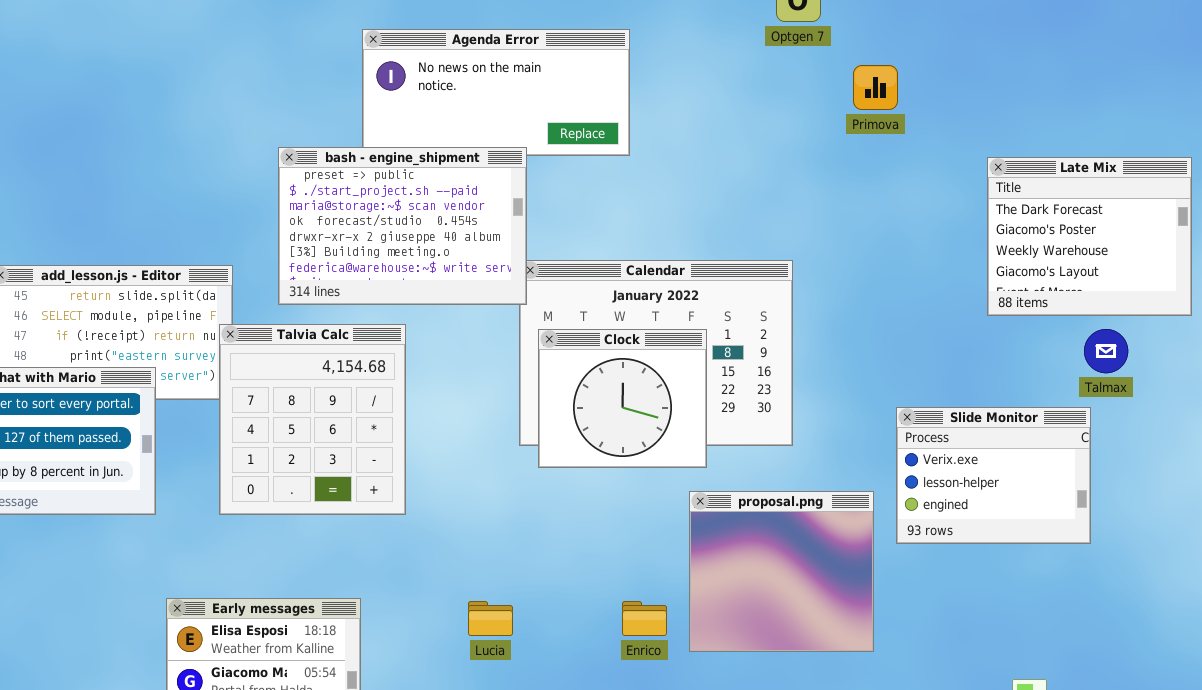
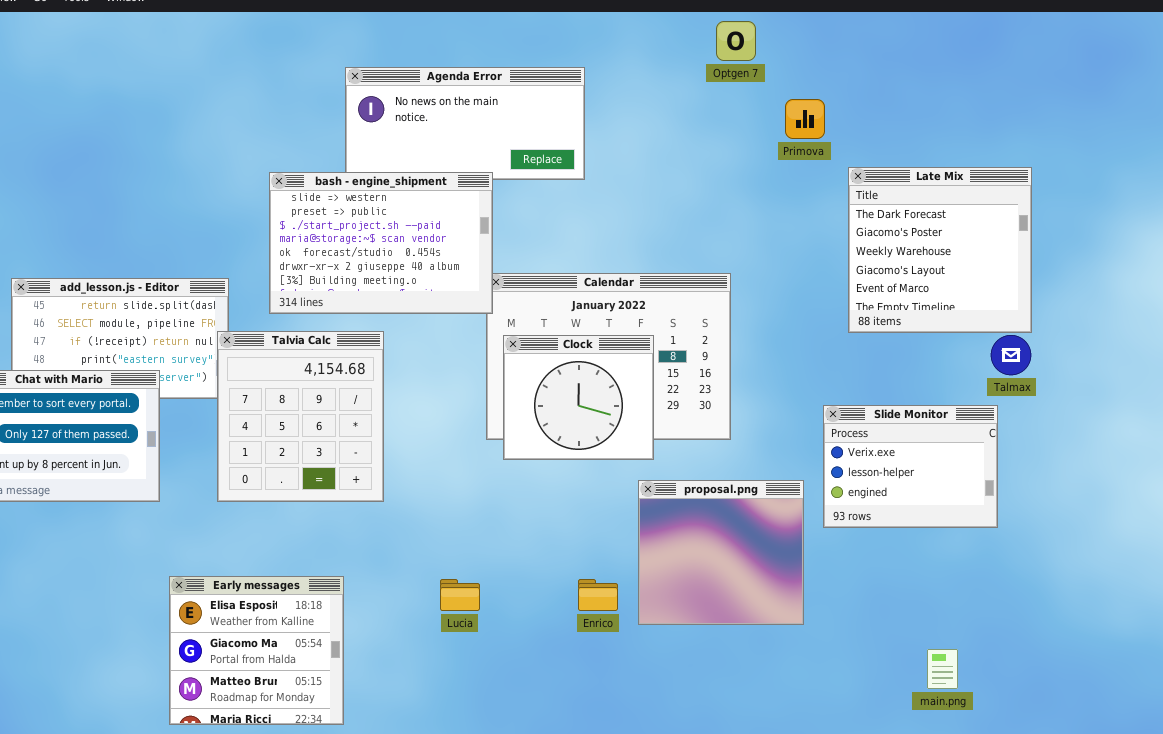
bash - engine_shipment: [278,147,527,305] -> [269,172,493,314], scrolled up 1 row
Late Mix: [987,157,1192,316] -> [848,167,1032,333], moved, resized

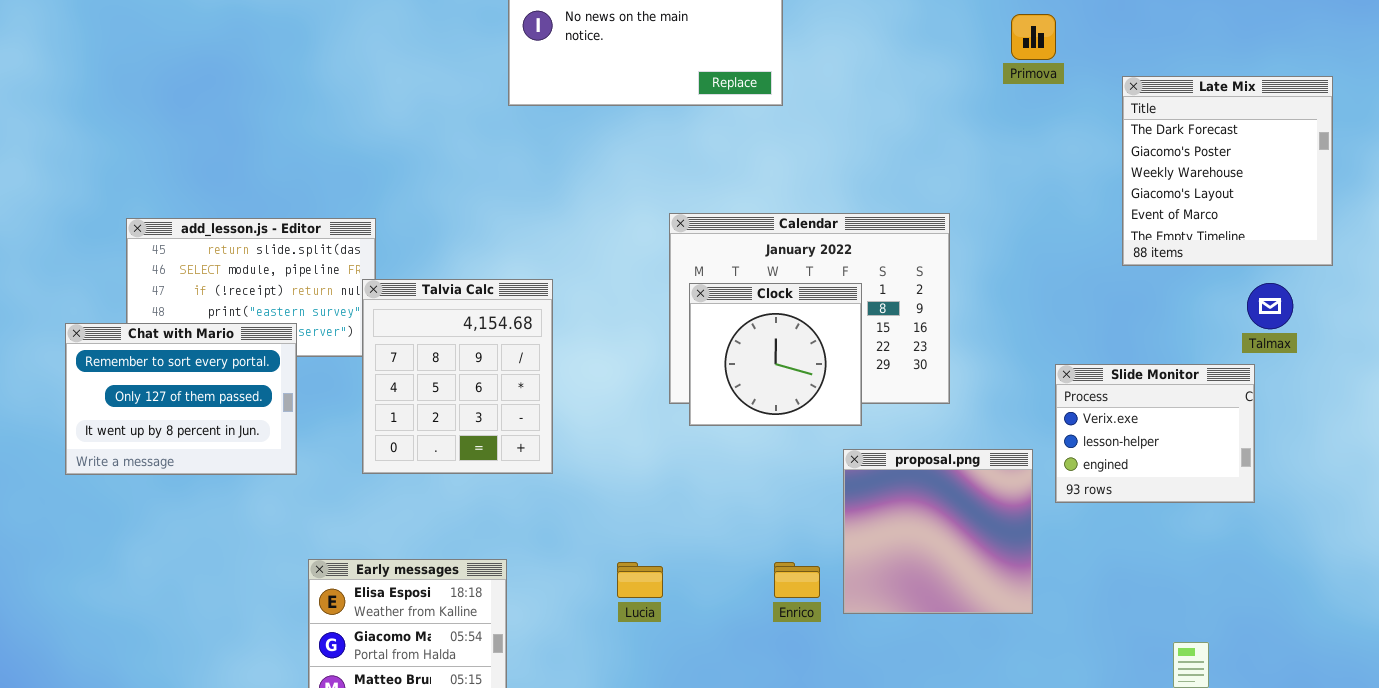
Late Mix: [848,167,1032,333] -> [1122,76,1333,266], moved
bash - engine_shipment: [269,172,493,314] -> none, closed

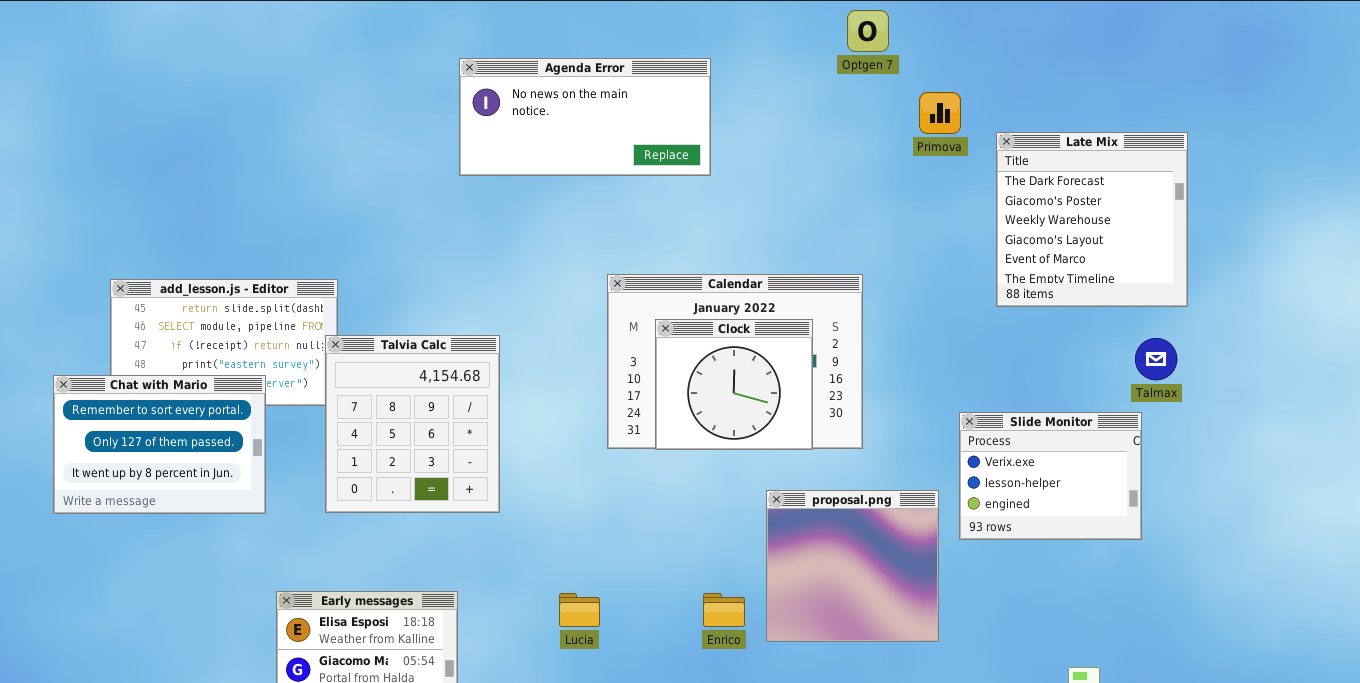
Late Mix: [1122,76,1333,266] -> [996,132,1188,307], moved
Clock: [689,283,862,426] -> [655,319,813,450], moved

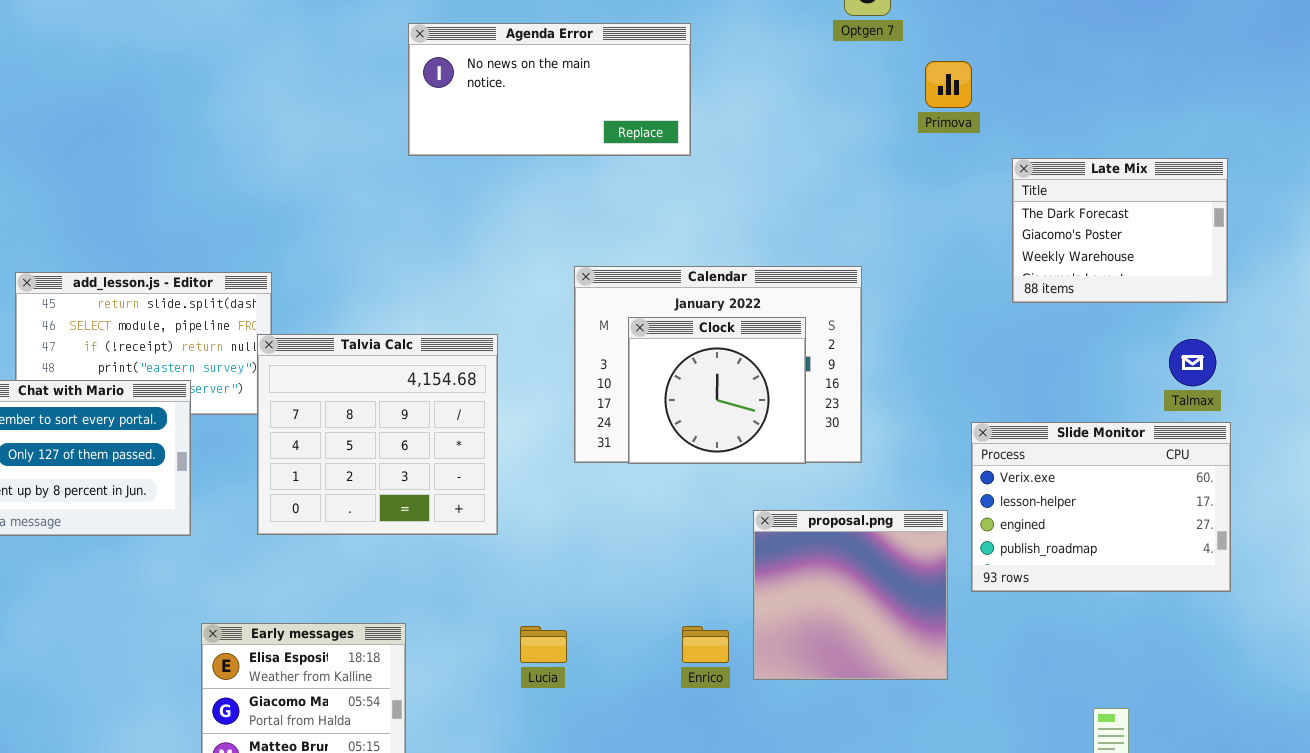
Late Mix: [996,132,1188,307] -> [1012,158,1228,303], resized
Talvia Calc: [325,335,500,513] -> [257,334,498,535], resized
Slide Monitor: [959,412,1142,540] -> [971,422,1231,592], resized

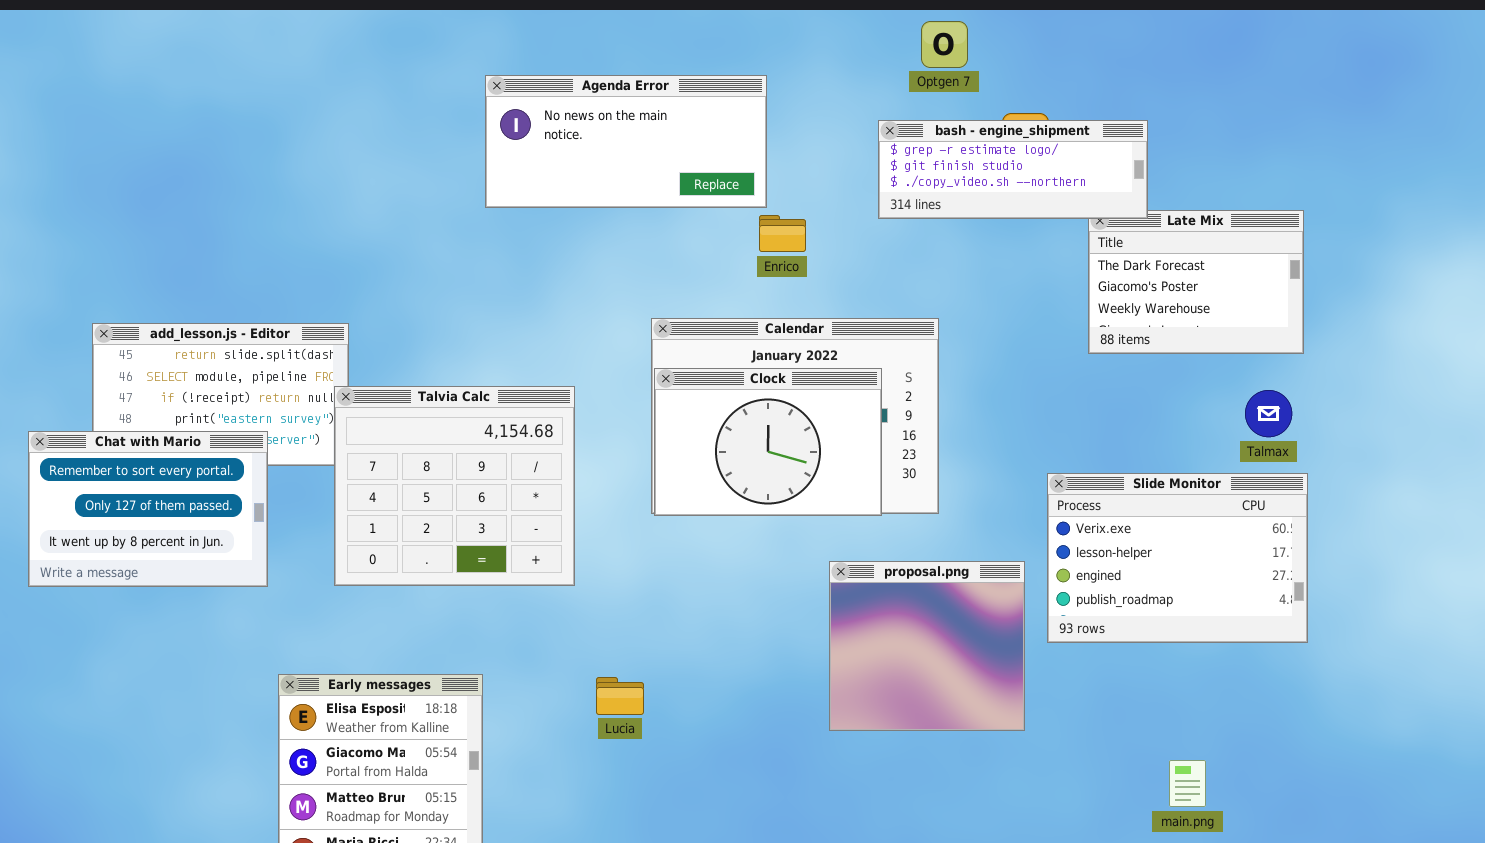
bash - engine_shipment: none -> [878,120,1148,219], opened
Clock: [628,317,806,464] -> [654,368,882,516], resized
Enrico: [682,626,729,663] -> [759,215,806,252], moved

